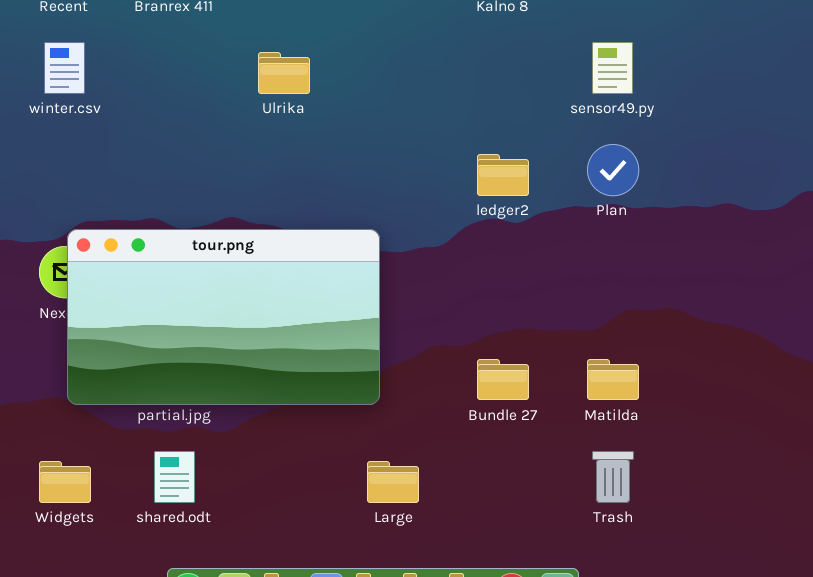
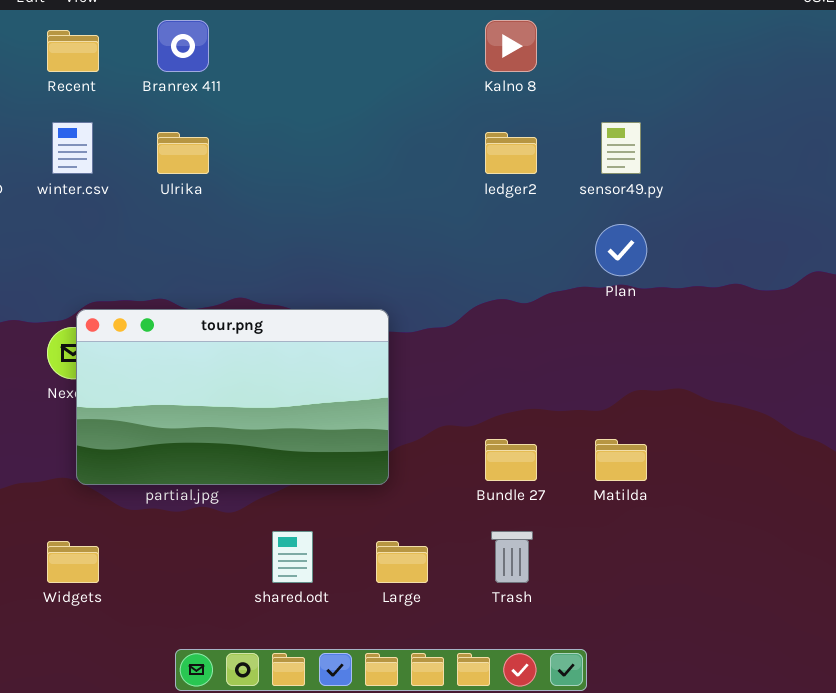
Ulrika: [258,52,310,94] -> [157,132,209,174], moved
ledger2: [477,154,529,196] -> [485,132,537,174], moved
shared.odt: [154,451,195,503] -> [272,531,313,583], moved
Trash: [592,451,634,503] -> [491,531,533,583], moved

